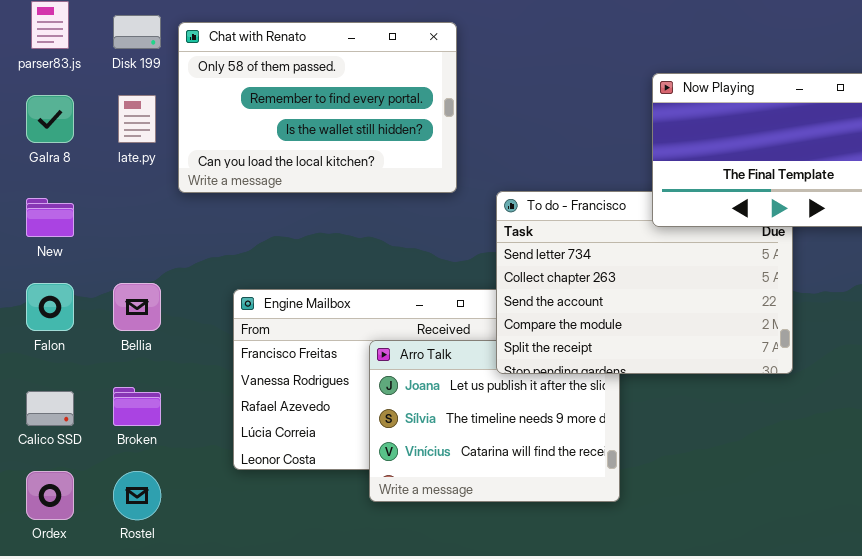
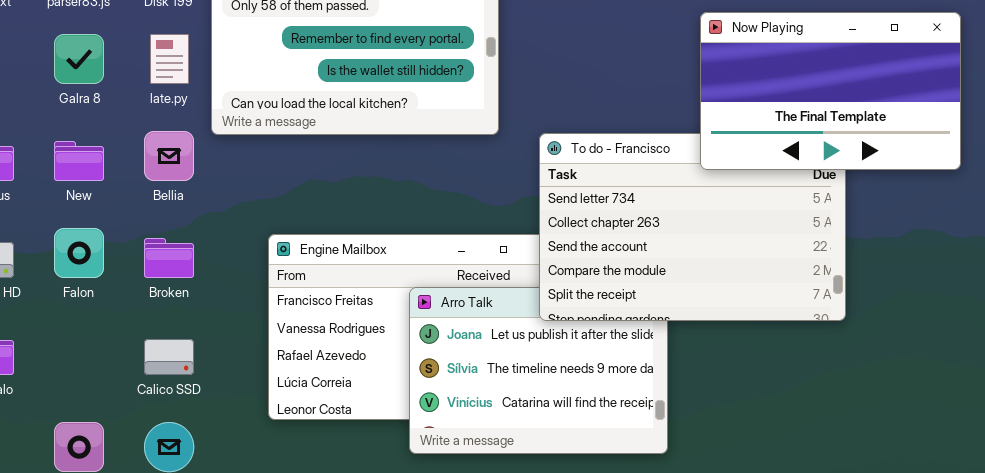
Bellia: [113,283,161,331] -> [144,131,194,181], moved
Broken: [113,387,161,426] -> [144,238,194,278], moved
Calico SSD: [26,391,74,426] -> [144,339,194,375], moved

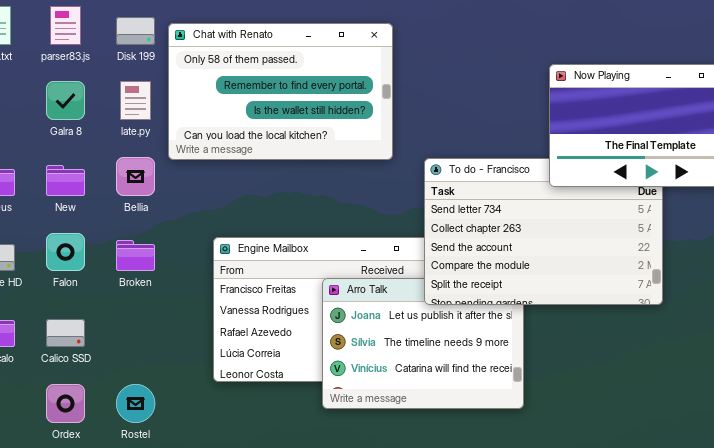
Calico SSD: [144,339,194,375] -> [46,319,85,347], moved

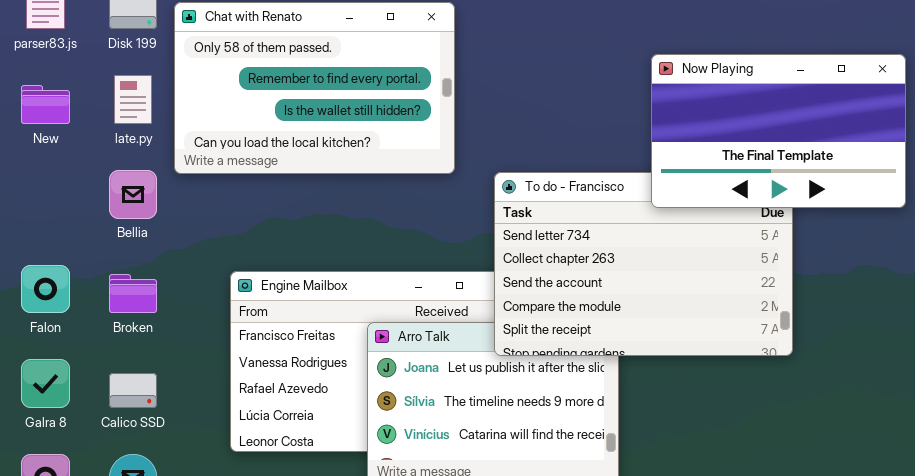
Galra 8: [46,81,85,120] -> [21,359,70,408], moved
New: [46,165,85,196] -> [21,85,70,124], moved
Calico SSD: [46,319,85,347] -> [109,373,157,408], moved

